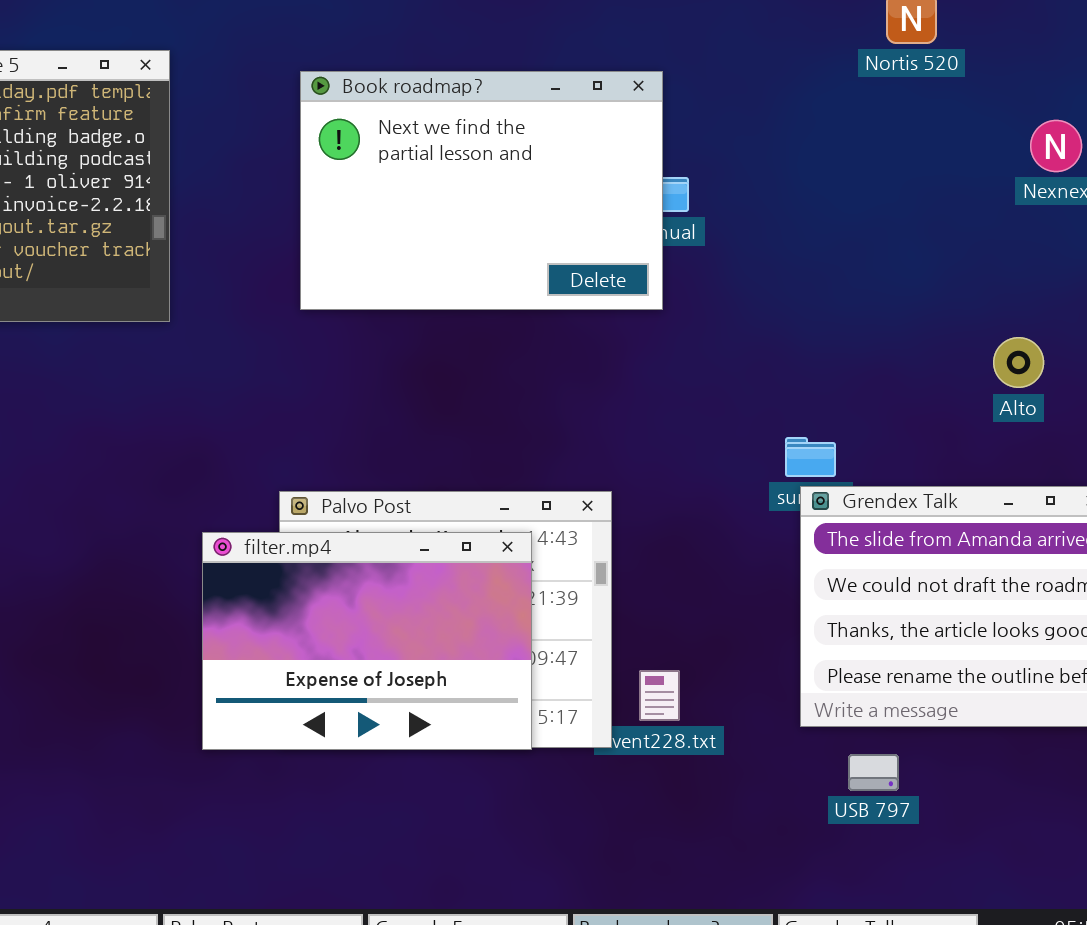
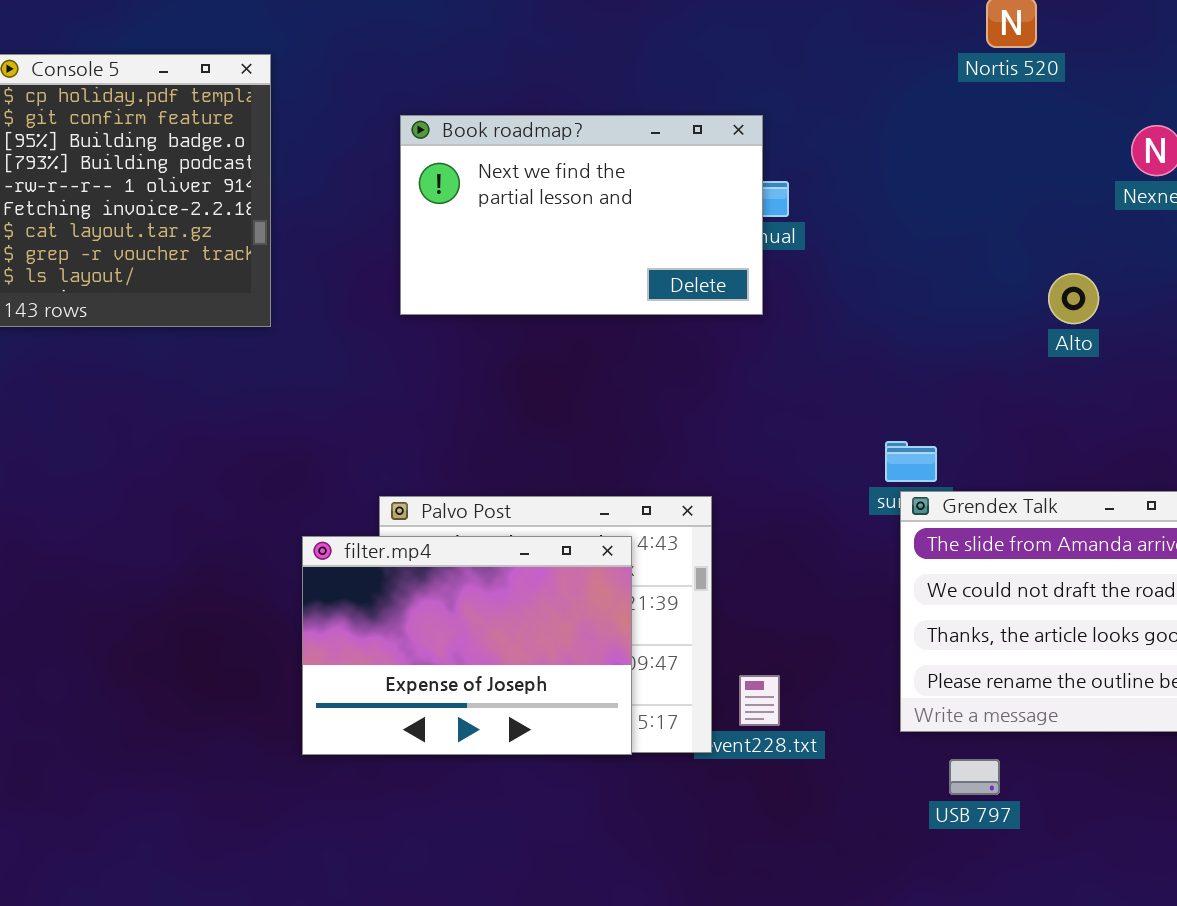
Book roadmap?: [300,71,663,310] -> [400,115,763,315], resized
Alto: [993,337,1044,388] -> [1048,273,1099,324], moved

